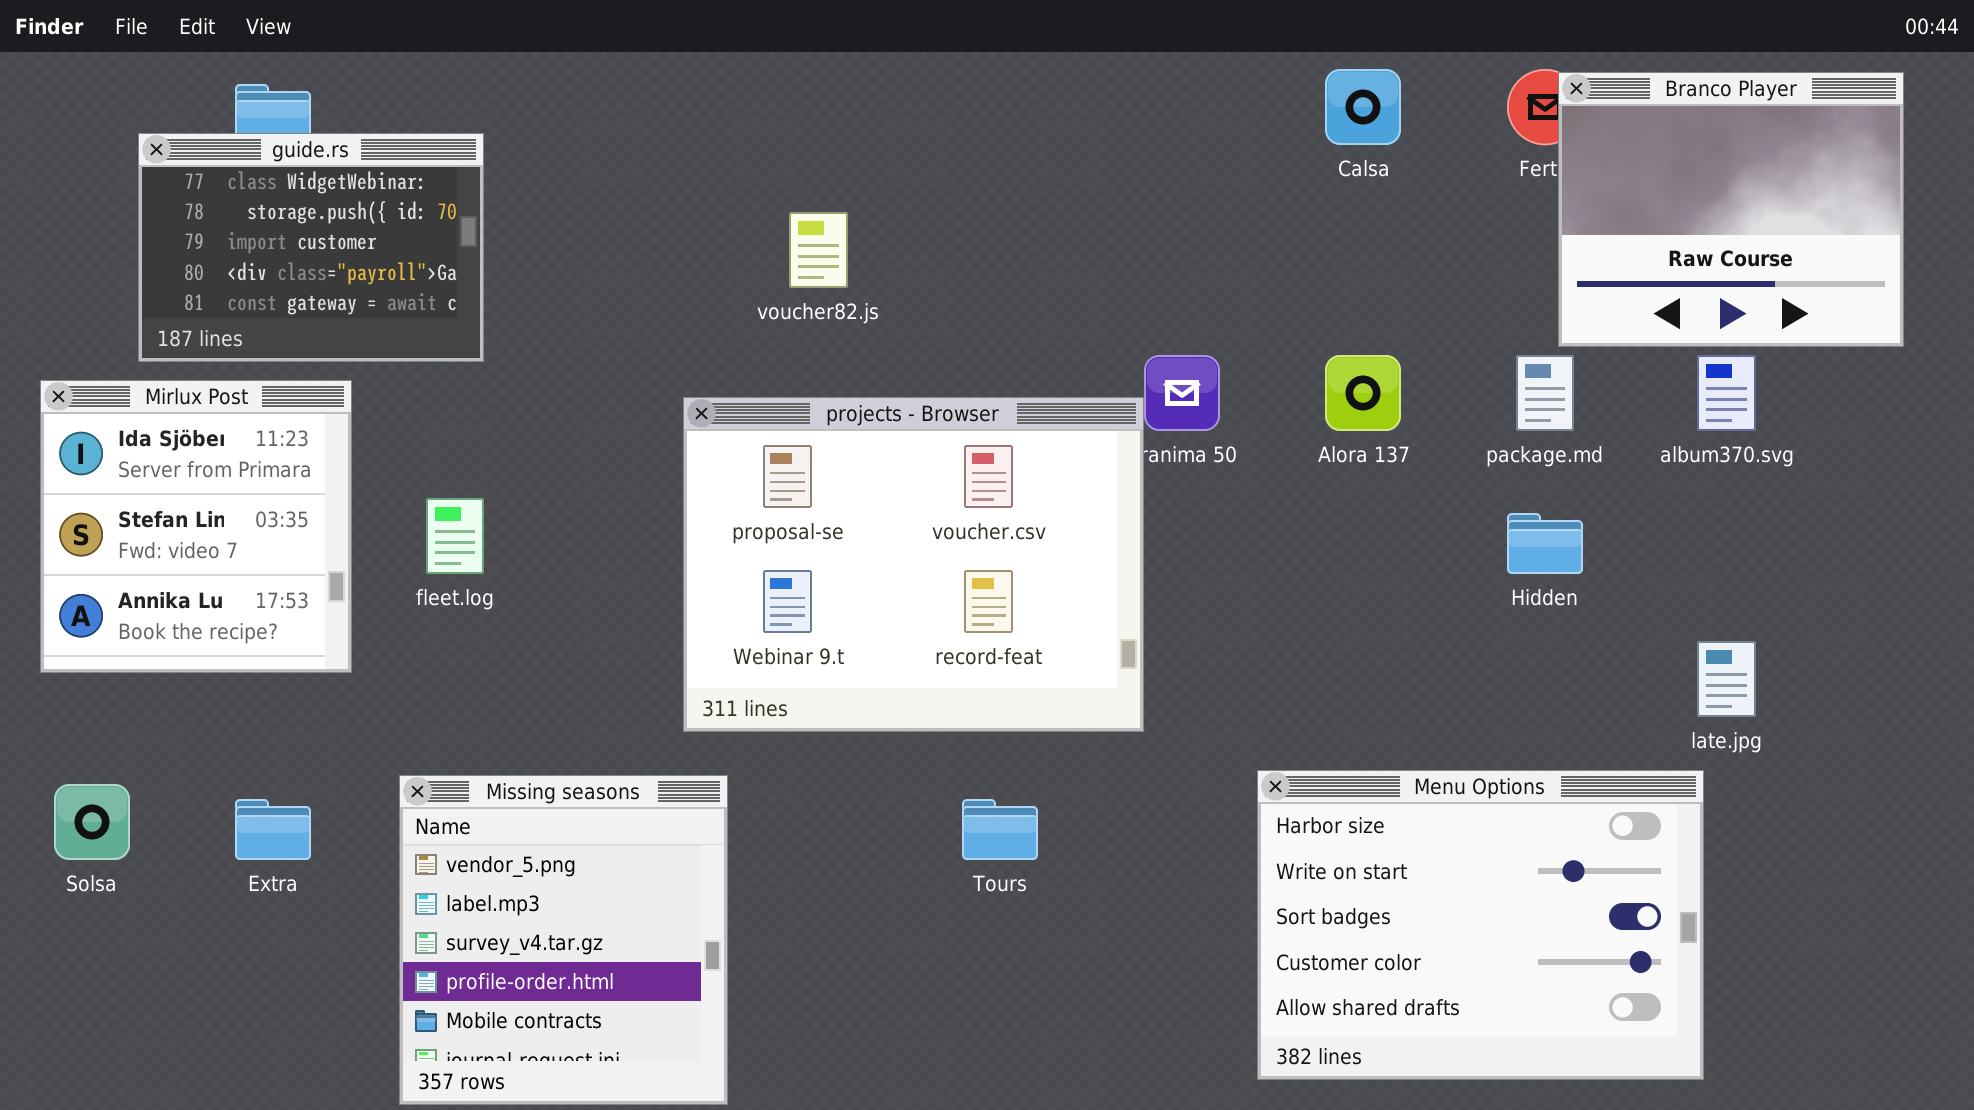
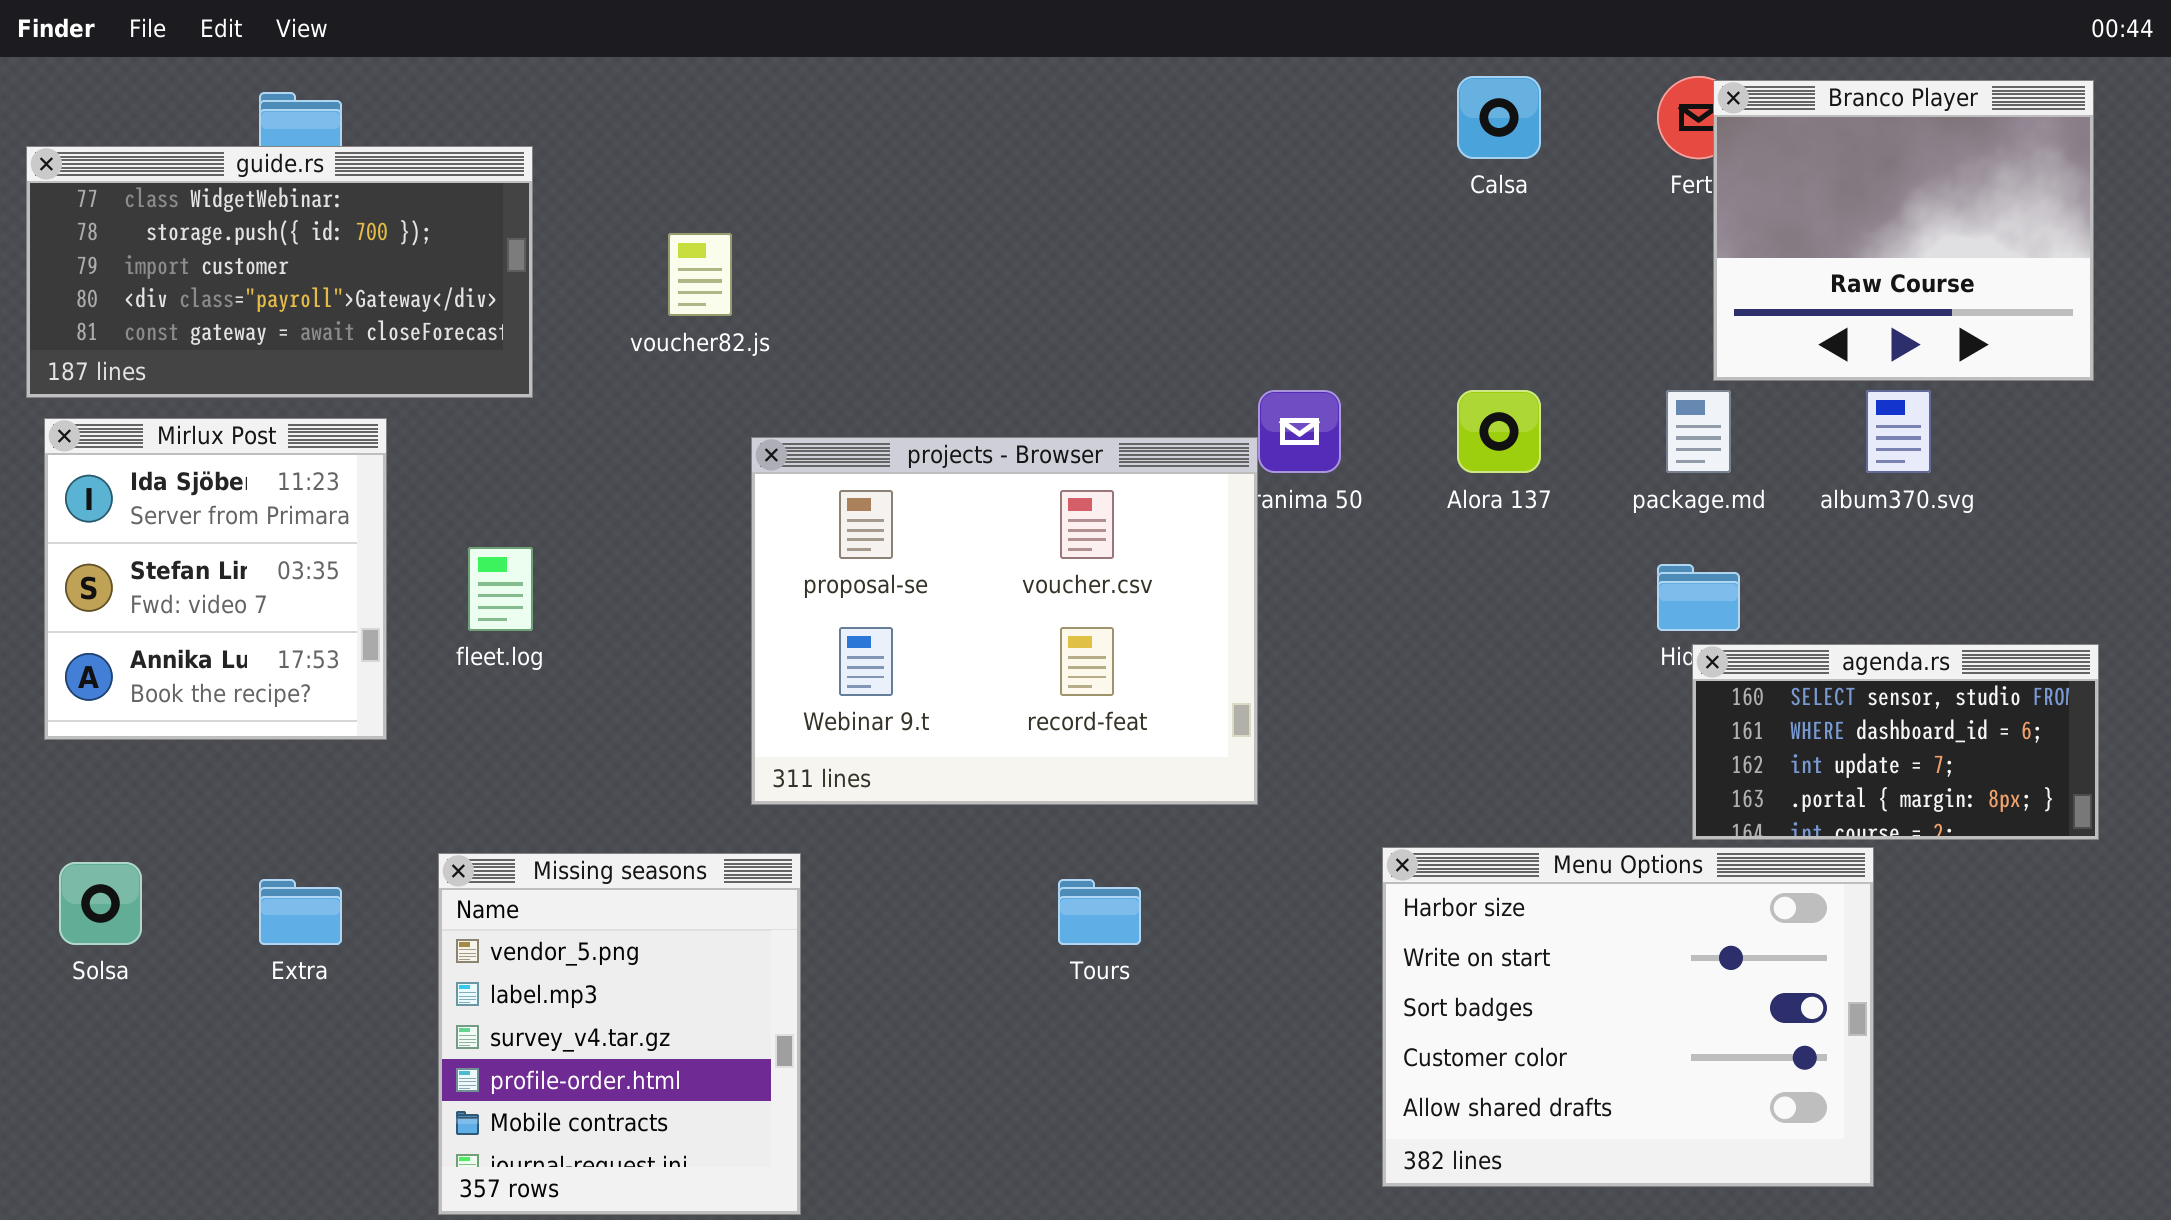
guide.rs: [138,133,484,362] -> [26,146,533,398], resized
voucher82.js: [789,212,848,288] -> [668,233,732,316], moved
agenda.rs: none -> [1692,644,2099,840], opened

